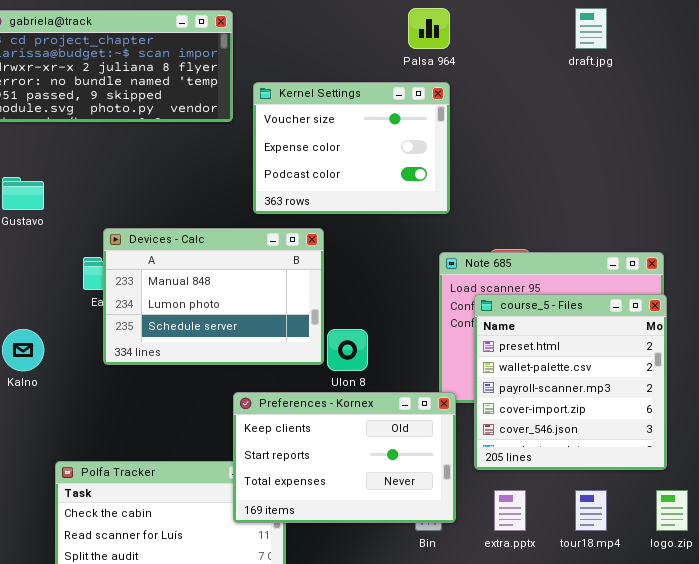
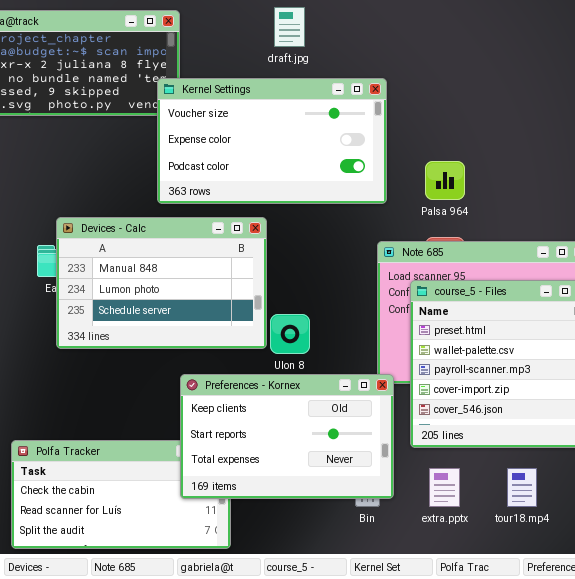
Palsa 964: [408,8,450,49] -> [425,161,465,200], moved
draft.jpg: [575,8,607,49] -> [274,7,305,47], moved
Kernel Settings: [253,82,450,214] -> [157,78,387,204], resized

